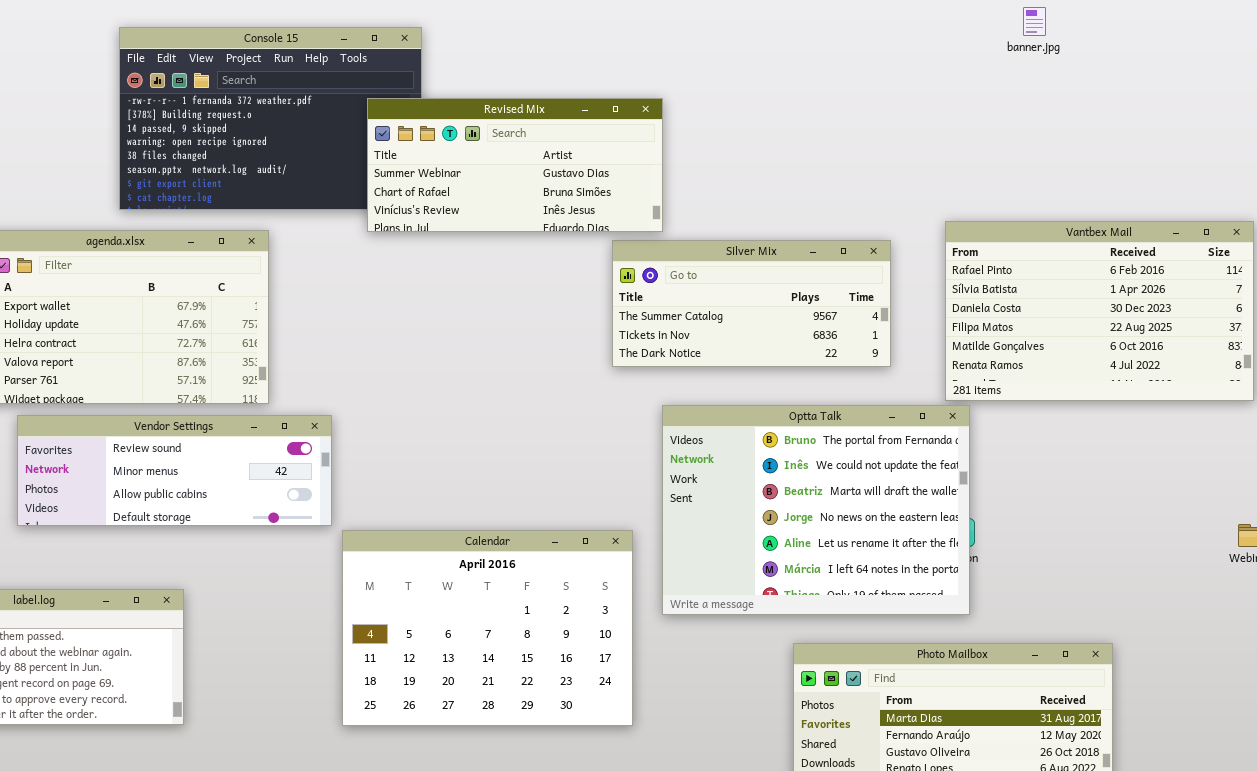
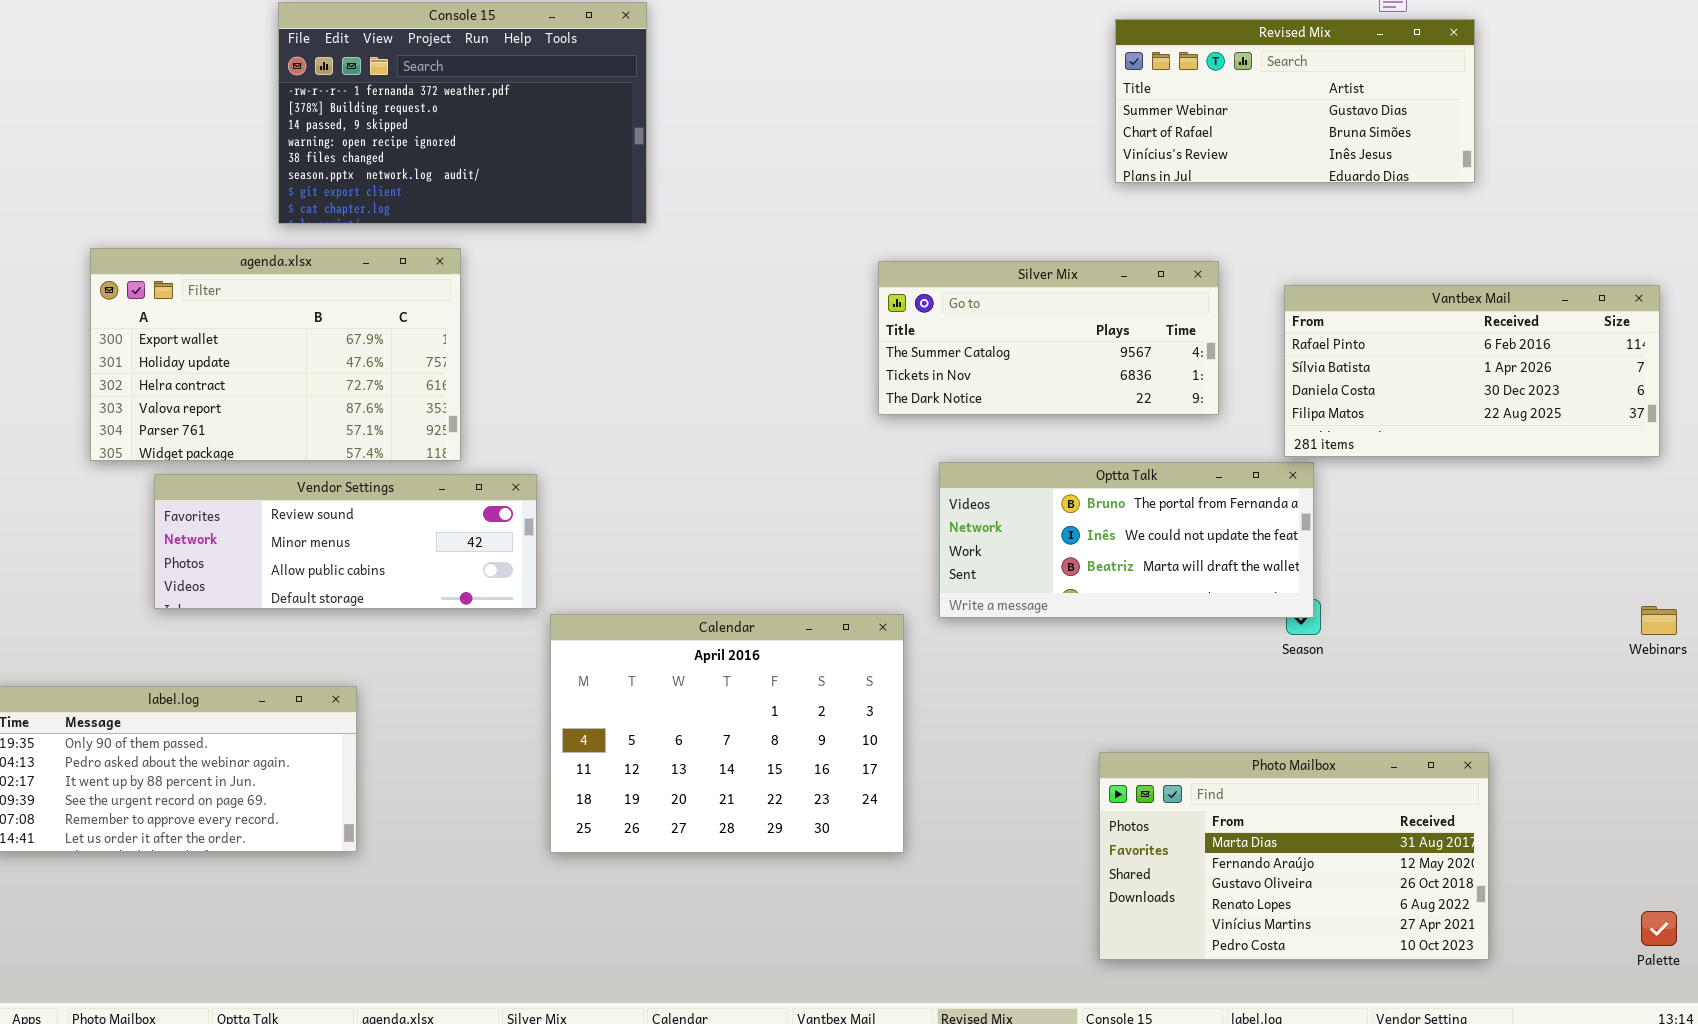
Revised Mix: [367,98,663,232] -> [1115,19,1475,183], moved
Vantbex Mail: [945,221,1254,401] -> [1284,285,1660,457], resized
Optta Talk: [662,405,970,615] -> [939,462,1314,618], resized

